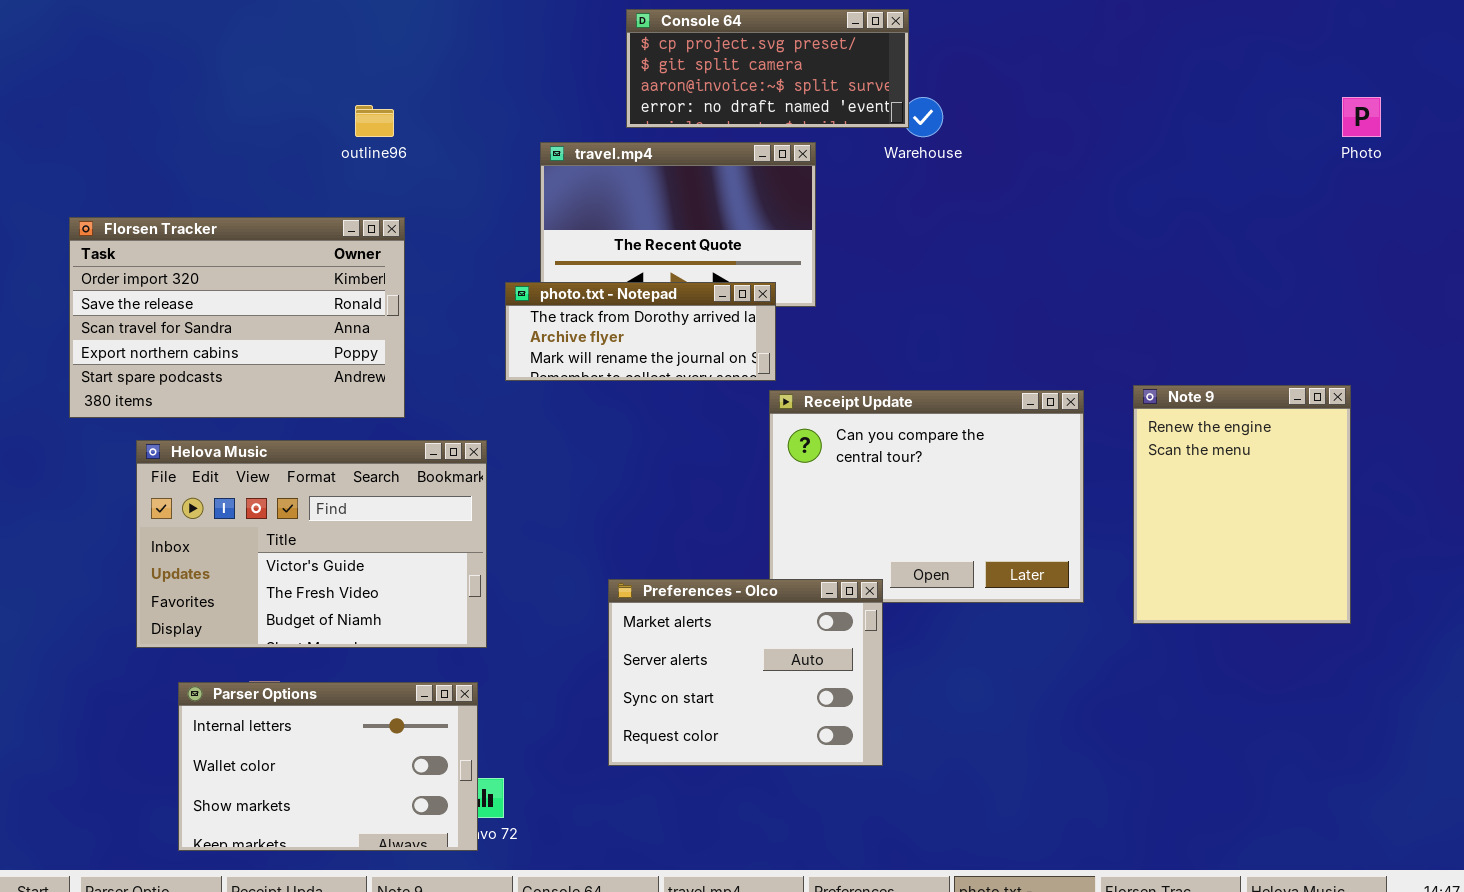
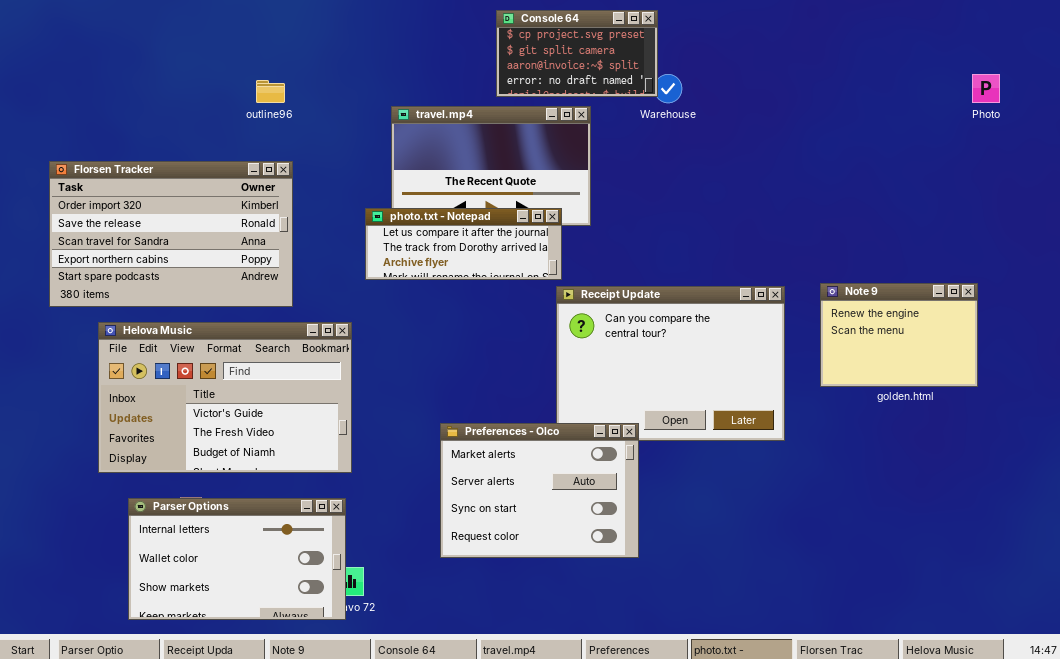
Console 64: [626,9,909,128] -> [496,10,658,97], resized
photo.txt - Notepad: [505,282,776,381] -> [365,208,562,280], scrolled up 1 row
Note 9: [1133,385,1351,624] -> [820,283,978,387], resized

